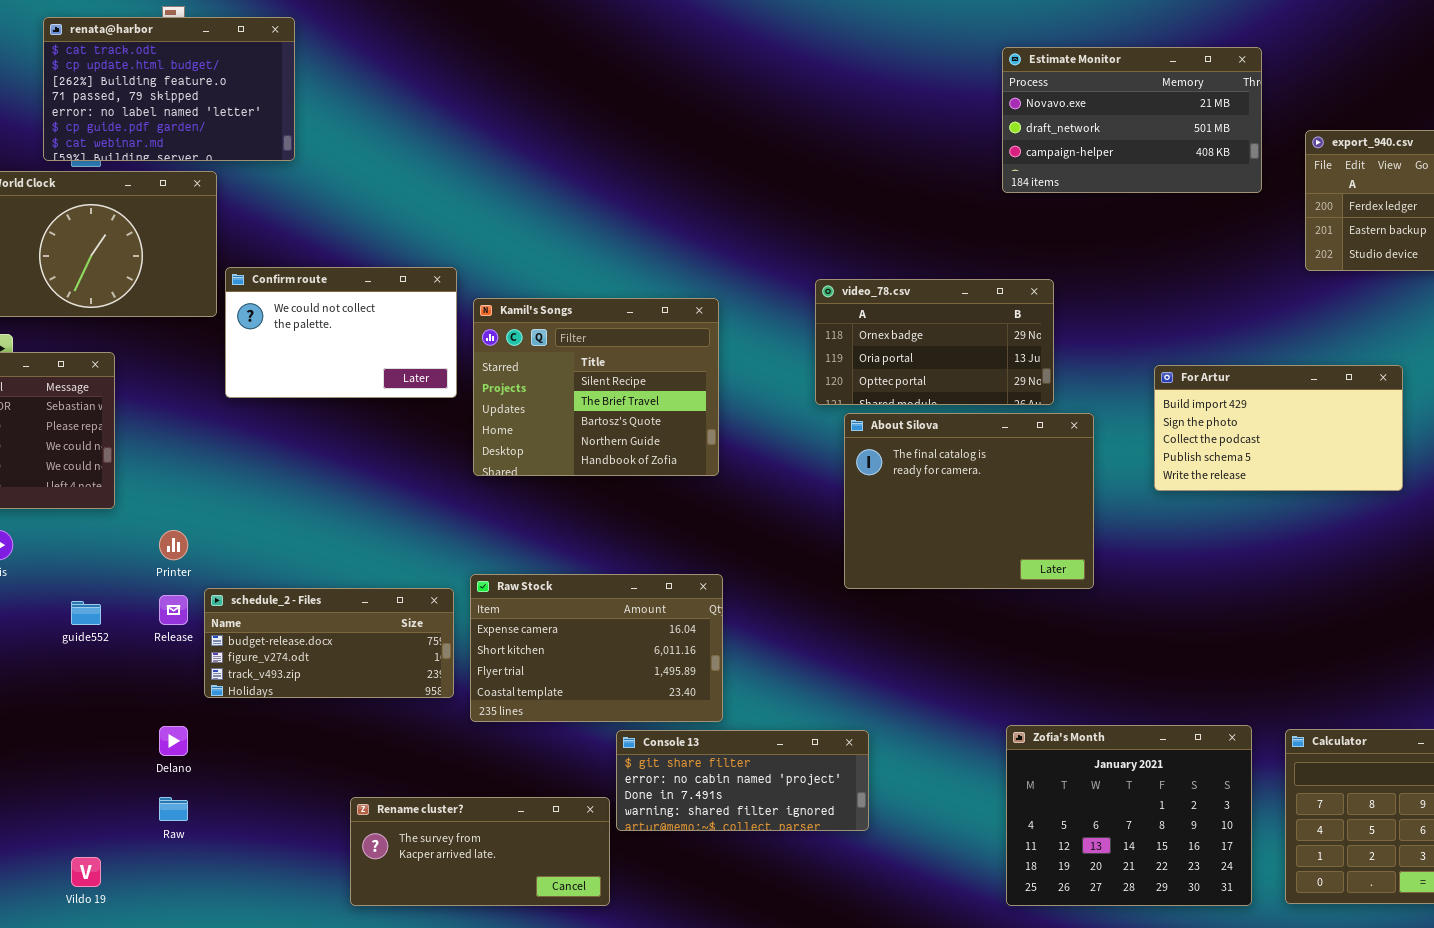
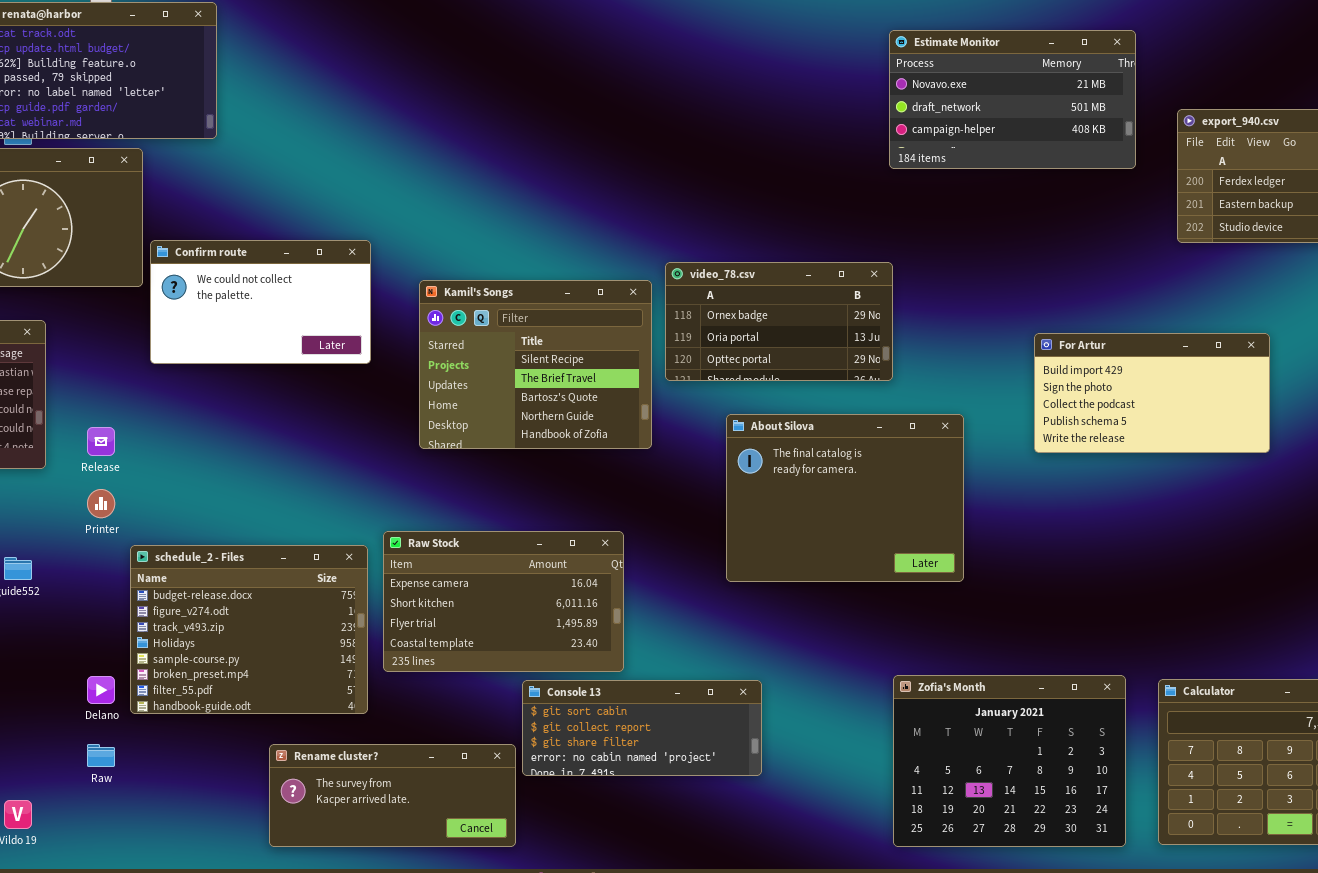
video_78.csv: [815,279,1054,405] -> [665,262,893,381], moved
Kamil's Songs: [473,298,719,476] -> [419,280,652,449], moved
About Silova: [844,413,1094,589] -> [726,414,964,582], moved
schedule_2 - Files: [204,588,454,698] -> [130,545,368,714], resized
Release: [159,595,188,625] -> [87,427,115,456], moved
Console 13: [616,730,869,831] -> [522,680,762,776], scrolled up 2 rows

